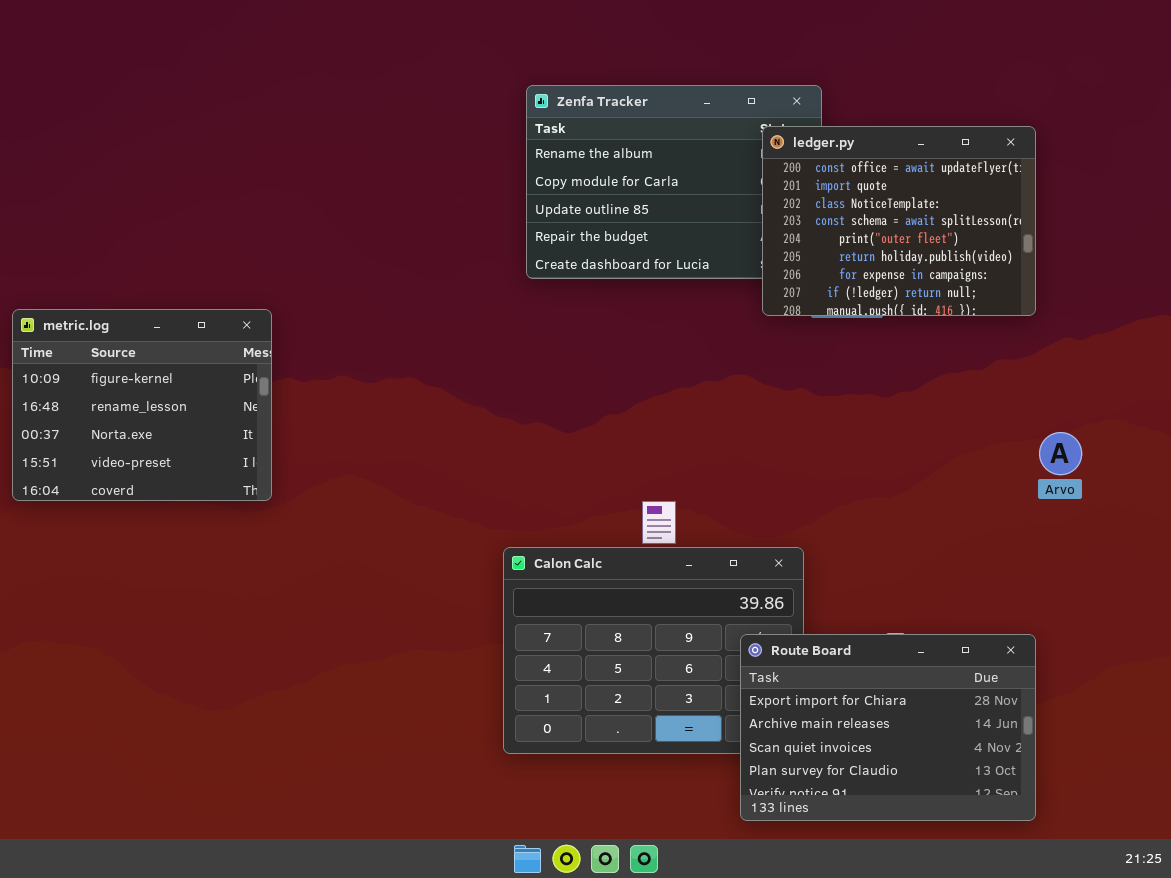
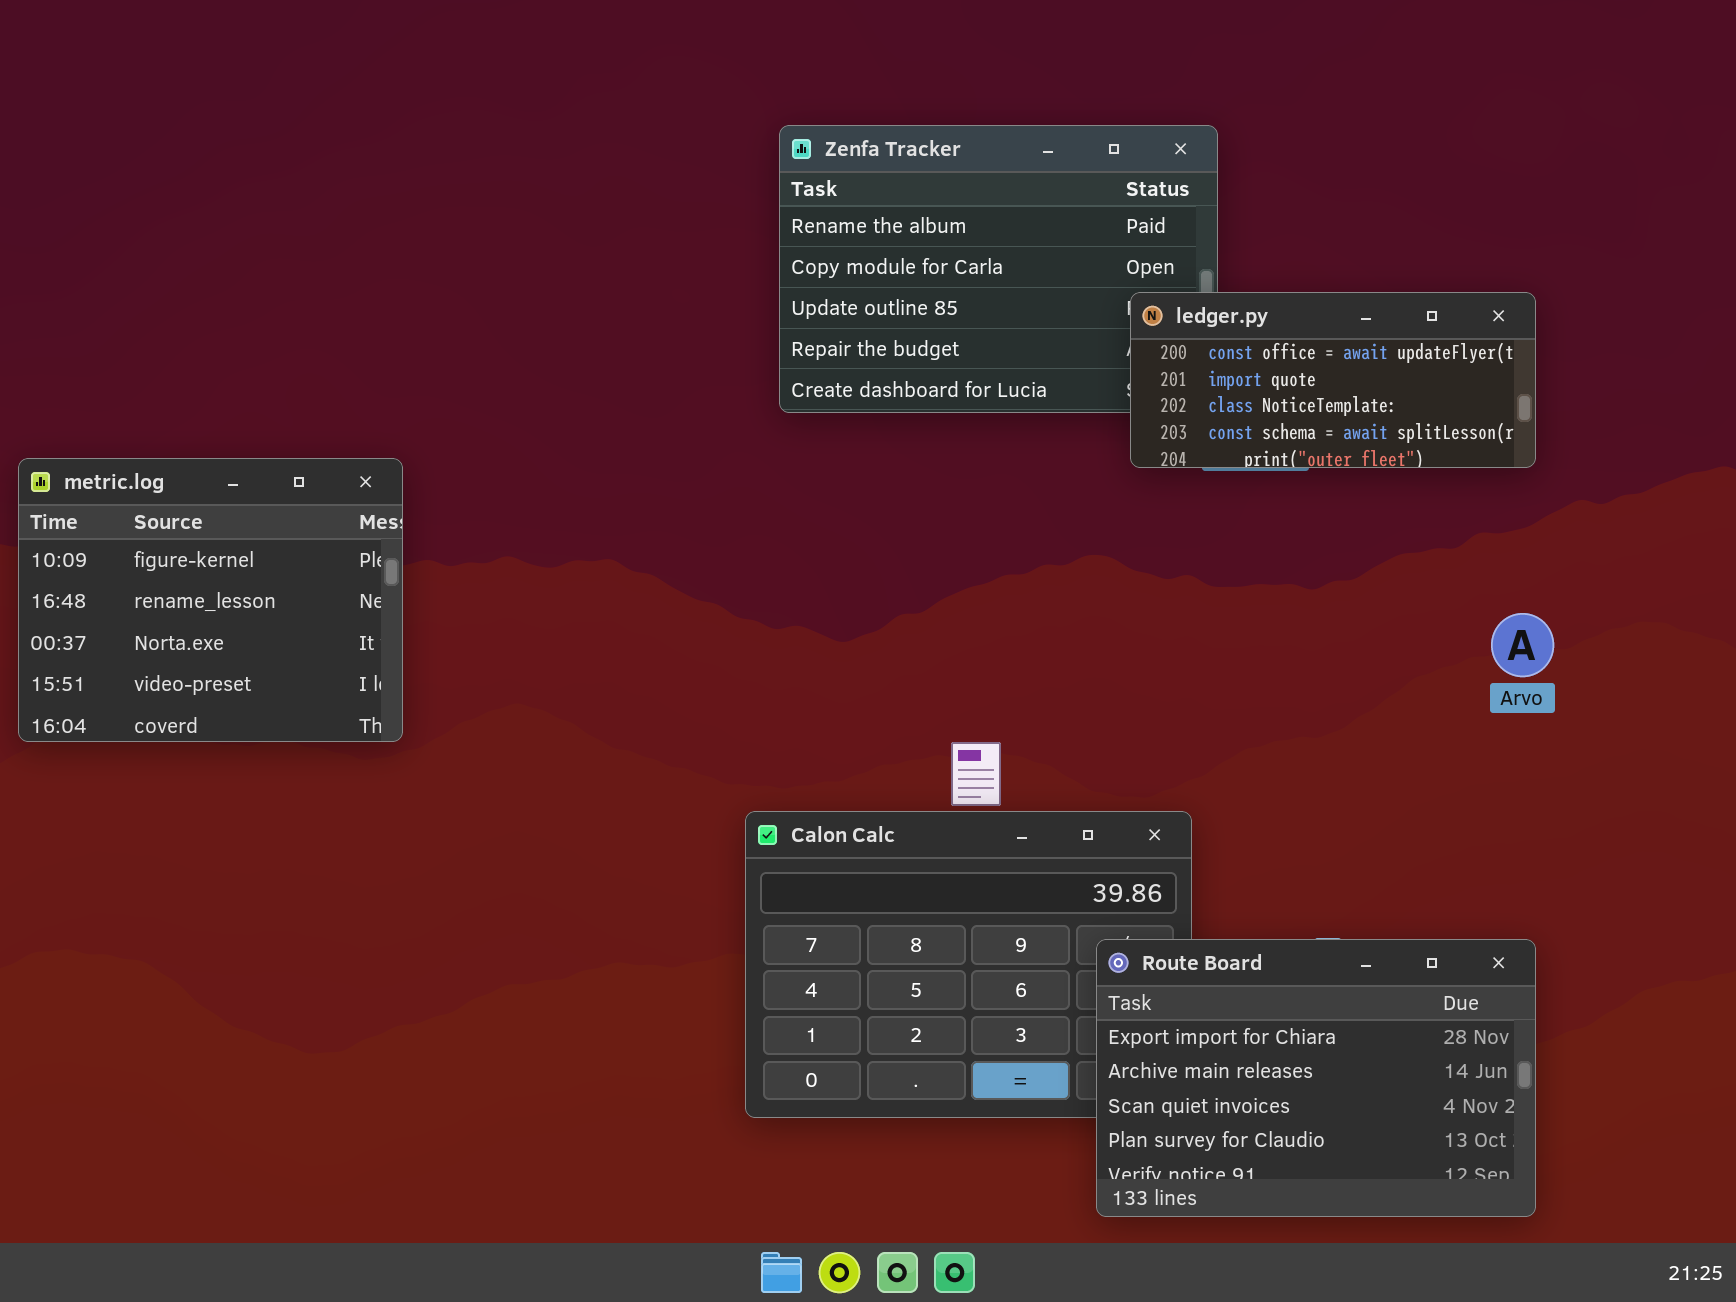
ledger.py: [762,126,1036,316] -> [1130,292,1536,468], resized
Arvo: [1039,432,1082,475] -> [1491,613,1554,677], moved

